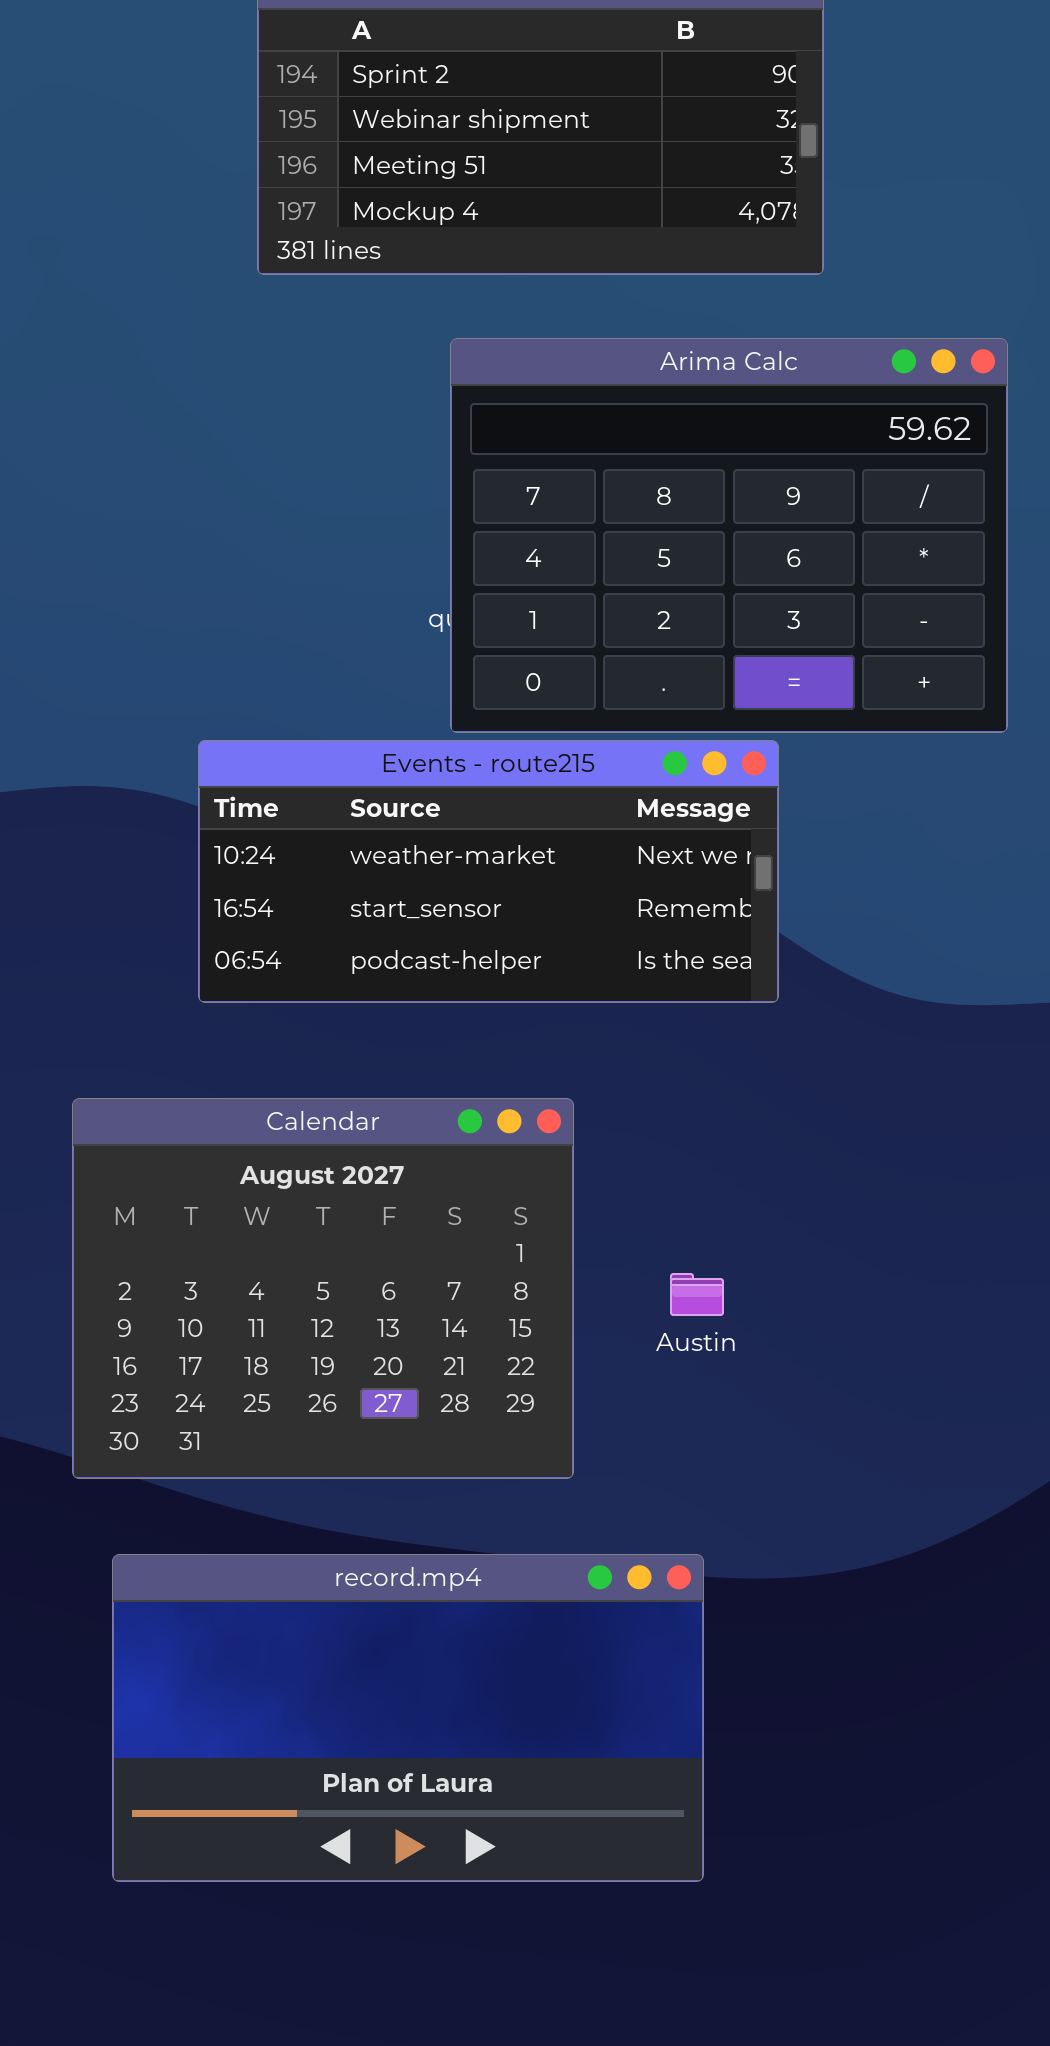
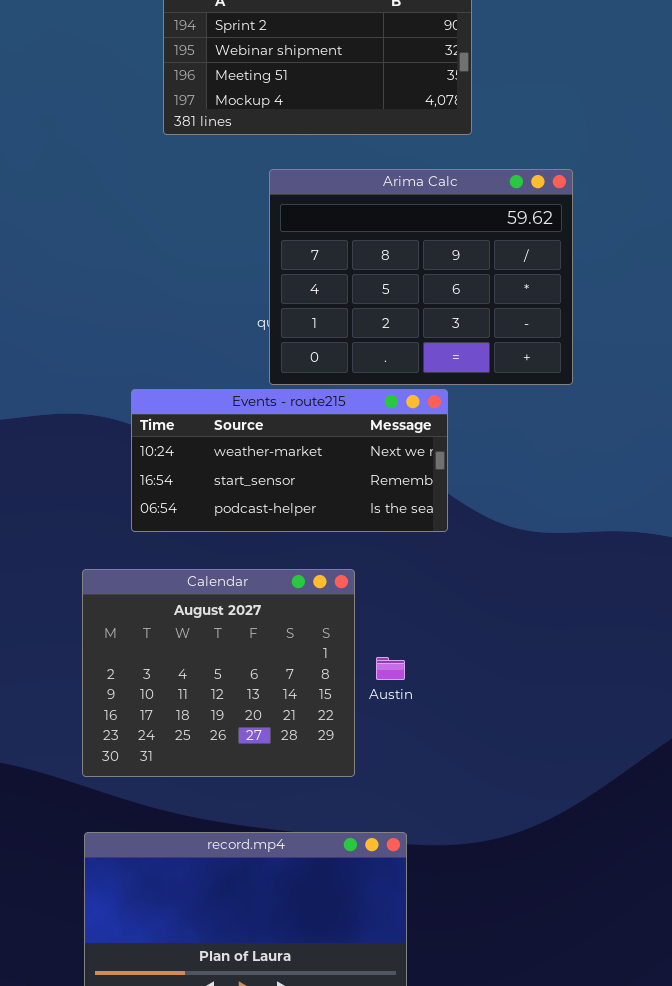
Calendar: [72,1098,574,1479] -> [82,569,355,777], moved
Austin: [670,1273,724,1316] -> [376,657,405,680], moved

